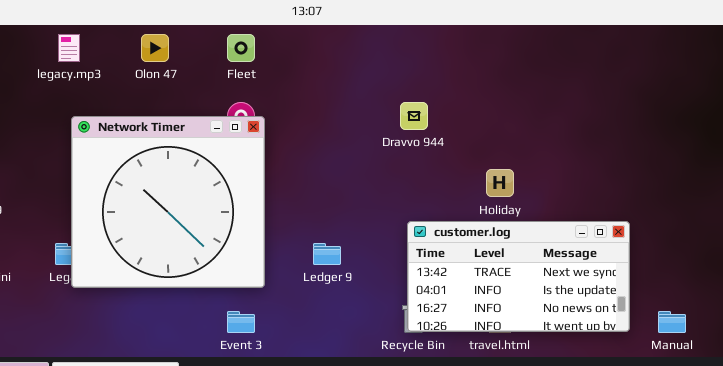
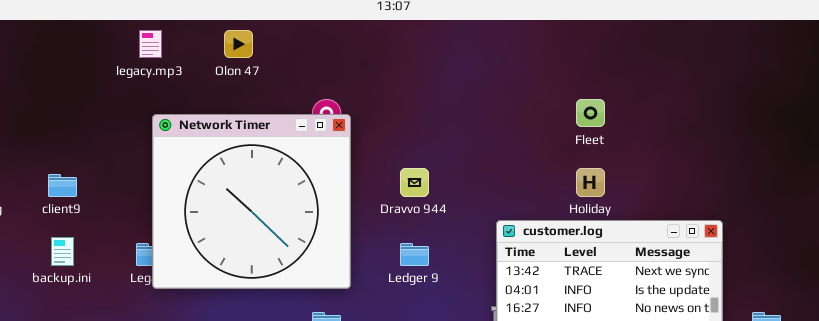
Fleet: [227,34,255,62] -> [576,99,605,127], moved
Dravvo 944: [400,102,428,130] -> [400,168,429,197], moved

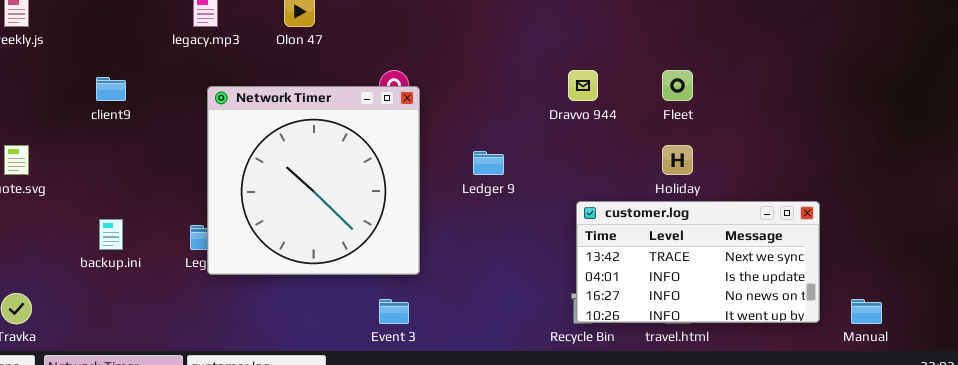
Dravvo 944: [400,168,429,197] -> [568,70,598,101], moved
client9: [48,174,77,197] -> [96,77,126,101], moved
Ledger 9: [400,243,429,266] -> [473,151,504,175], moved

